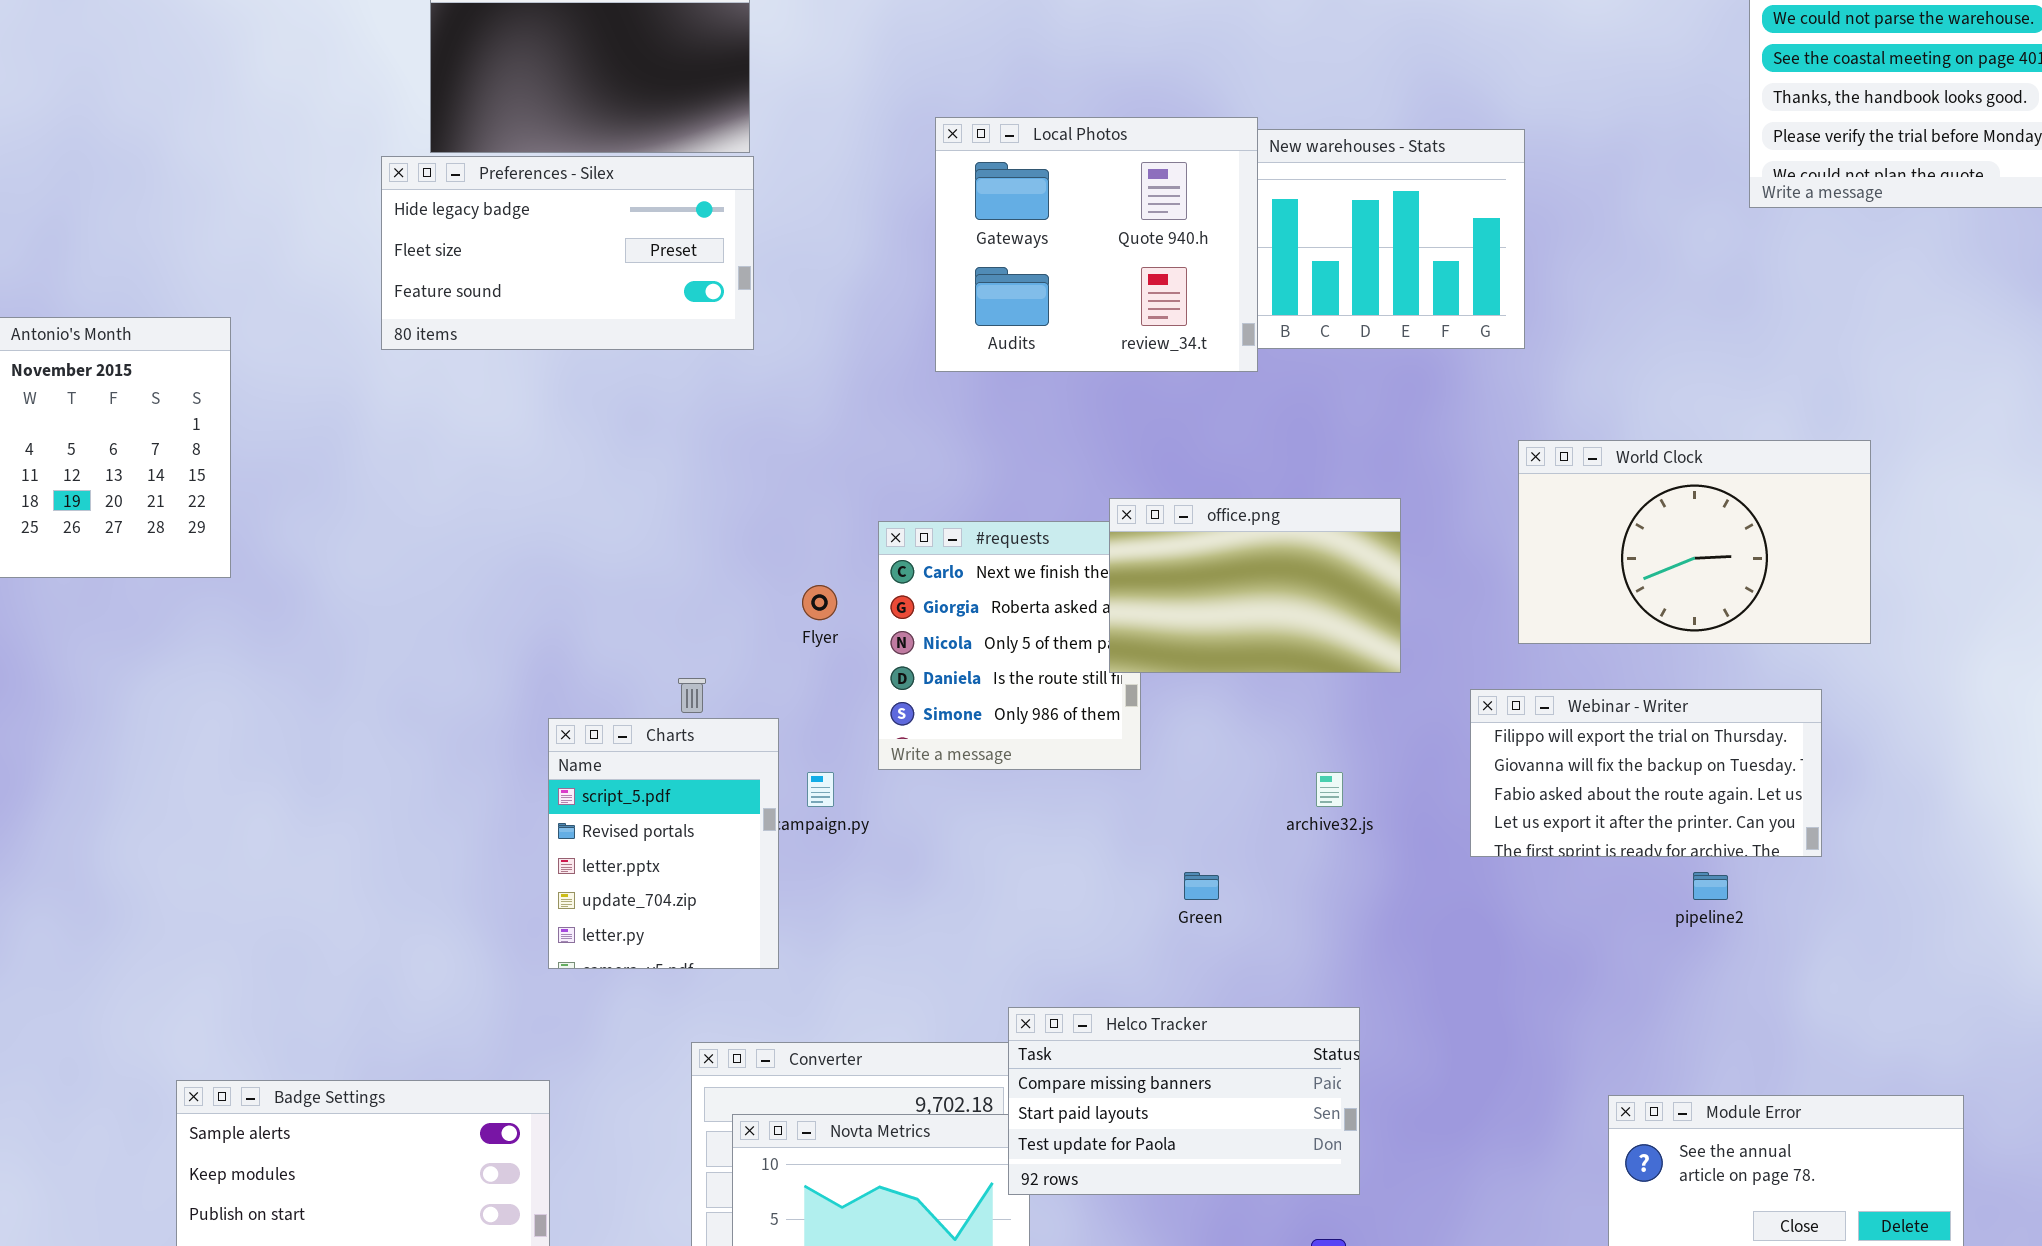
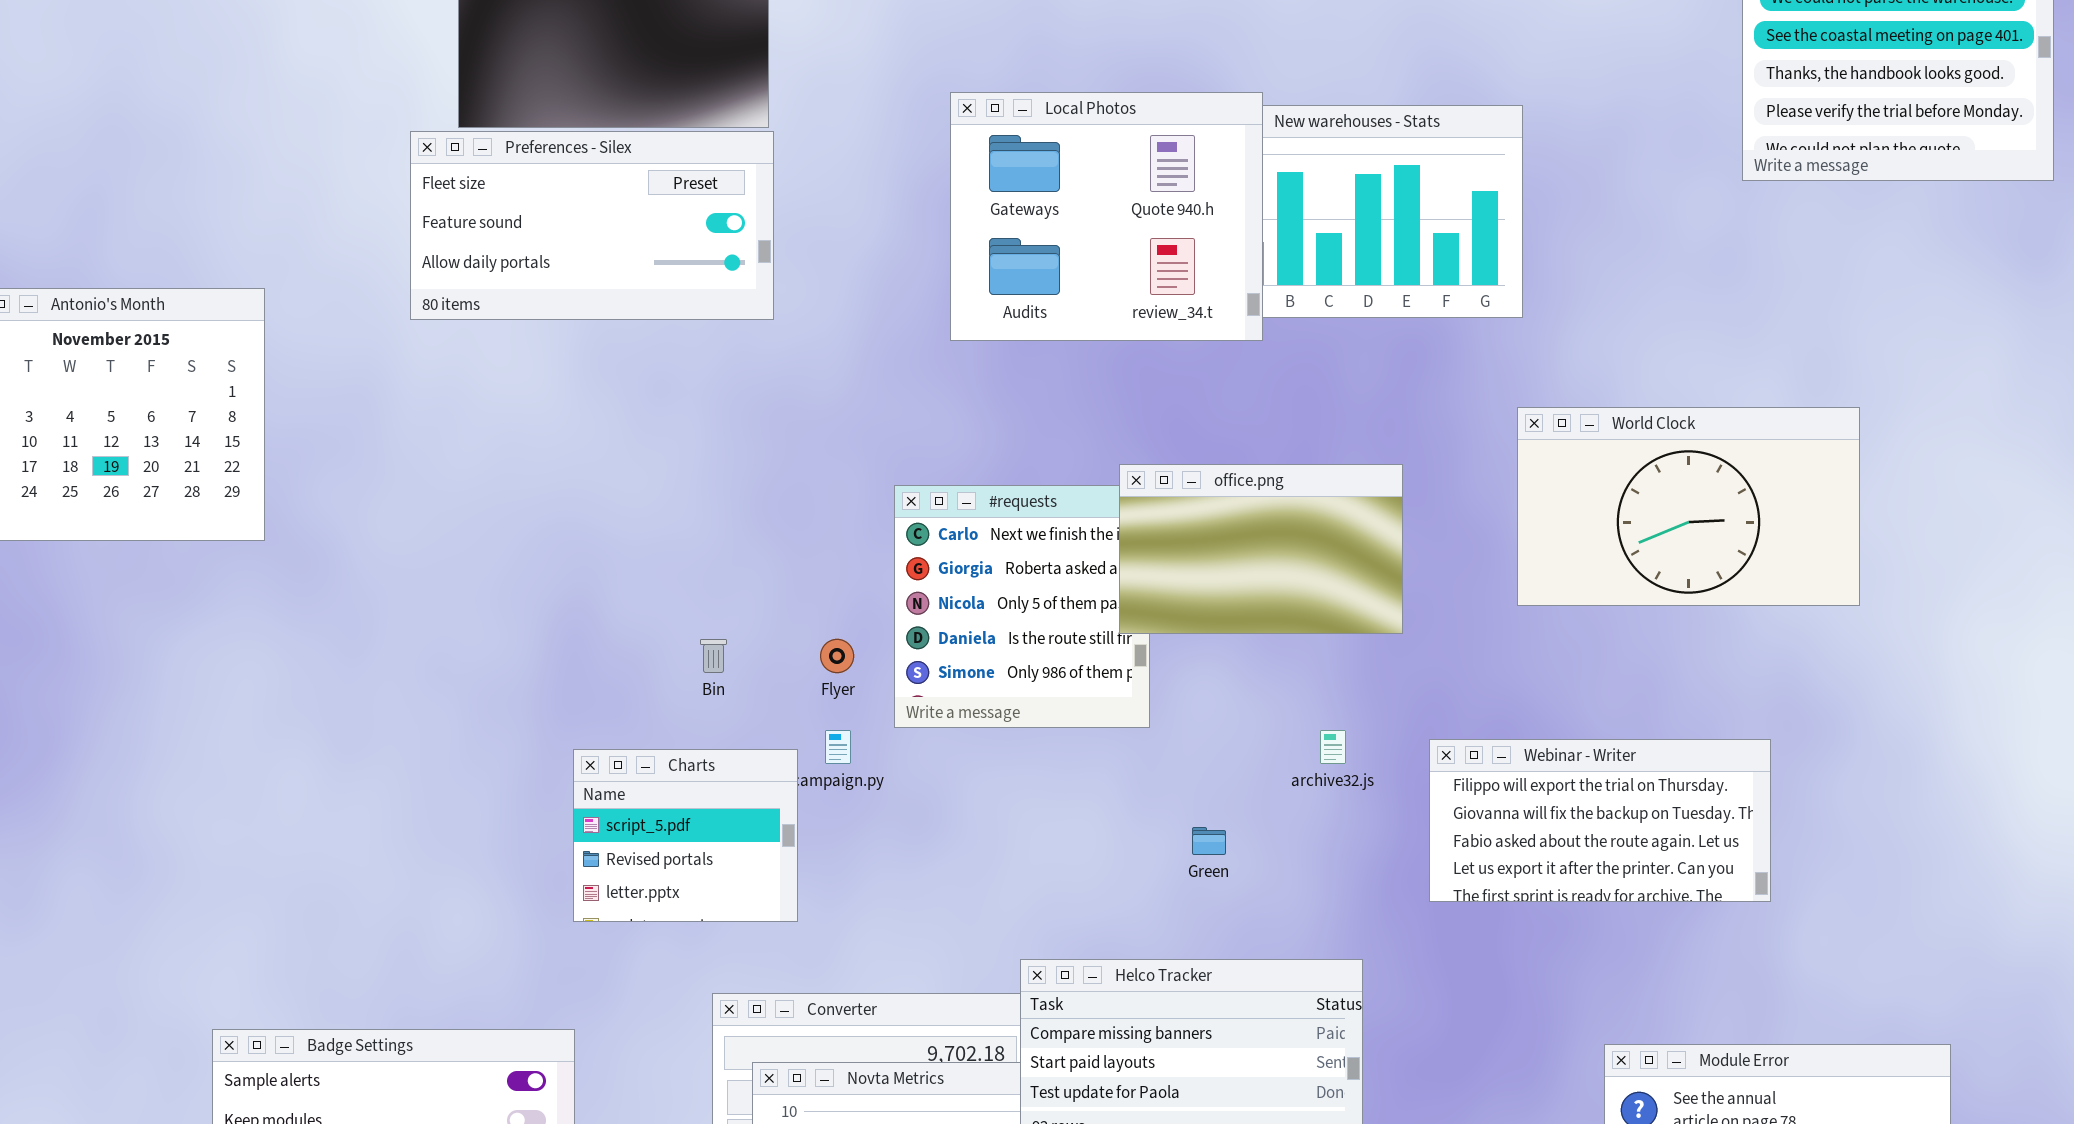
Preferences - Silex: [381,156,754,350] -> [410,131,774,320], scrolled down 1 row
Flyer: [802,585,837,620] -> [820,639,854,673], moved
Webinar - Writer: [1470,689,1822,857] -> [1429,739,1771,902], moved
Charts: [548,718,779,969] -> [573,749,798,922], resized

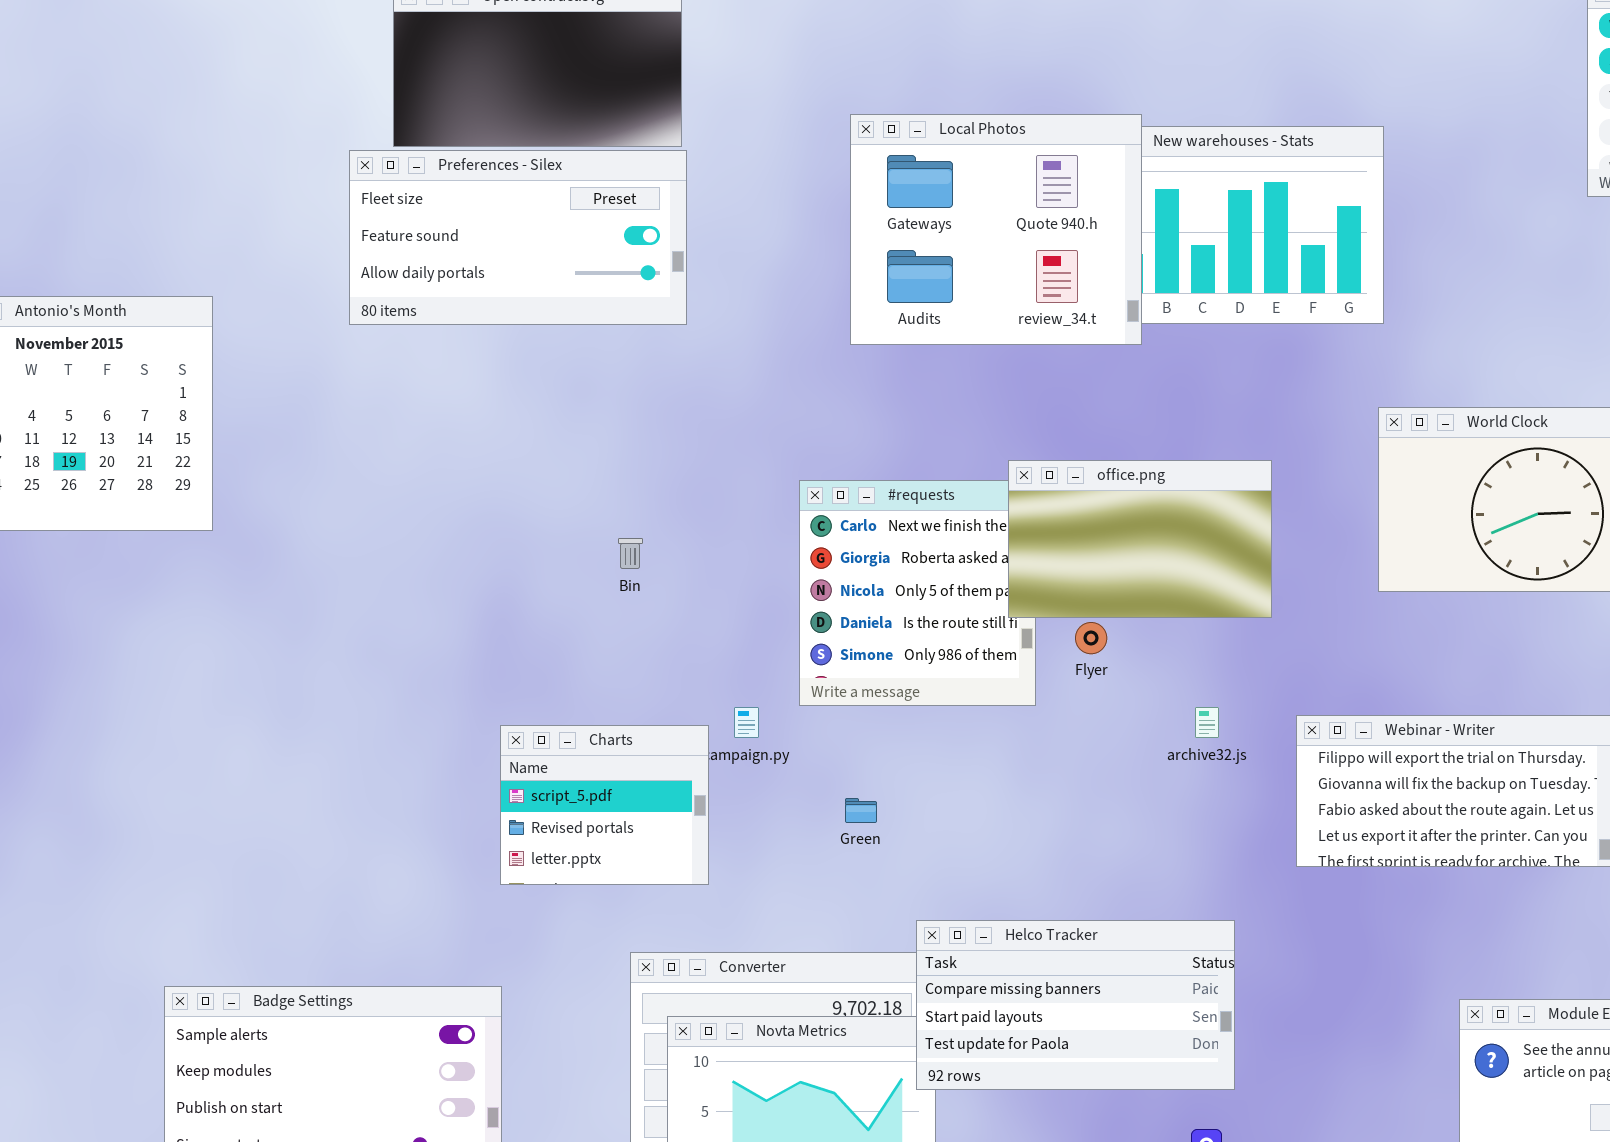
Bin: [700,639,727,673] -> [618,538,643,569], moved
Flyer: [820,639,854,673] -> [1075,622,1107,654], moved
Green: [1192,827,1226,855] -> [845,798,877,823], moved

